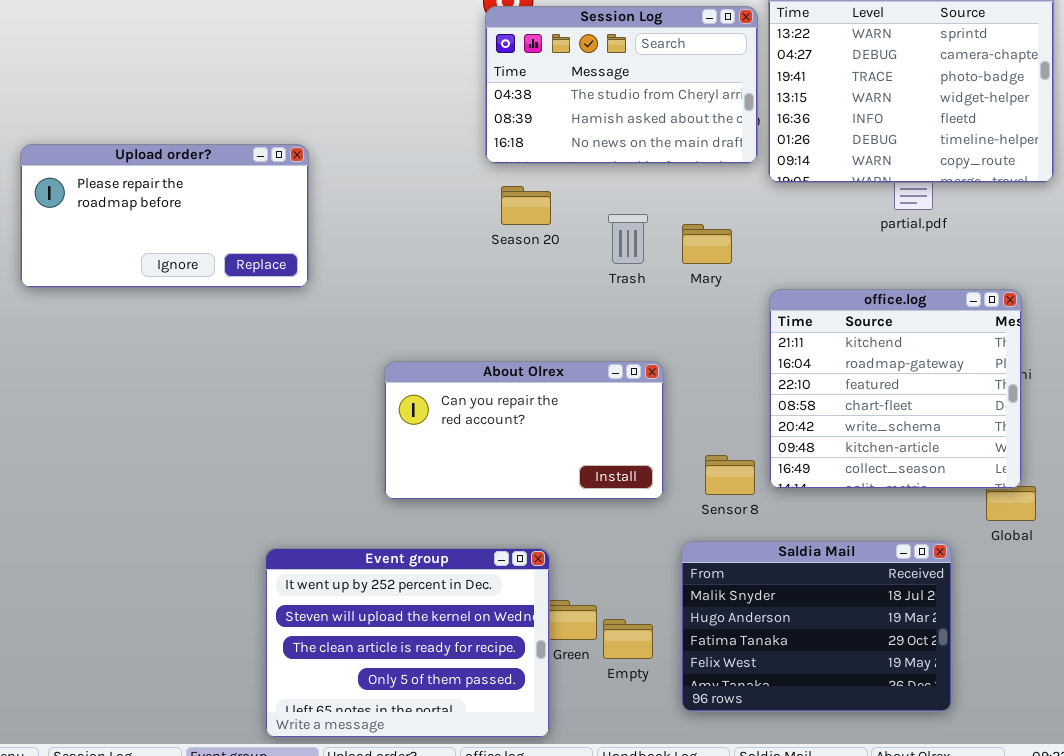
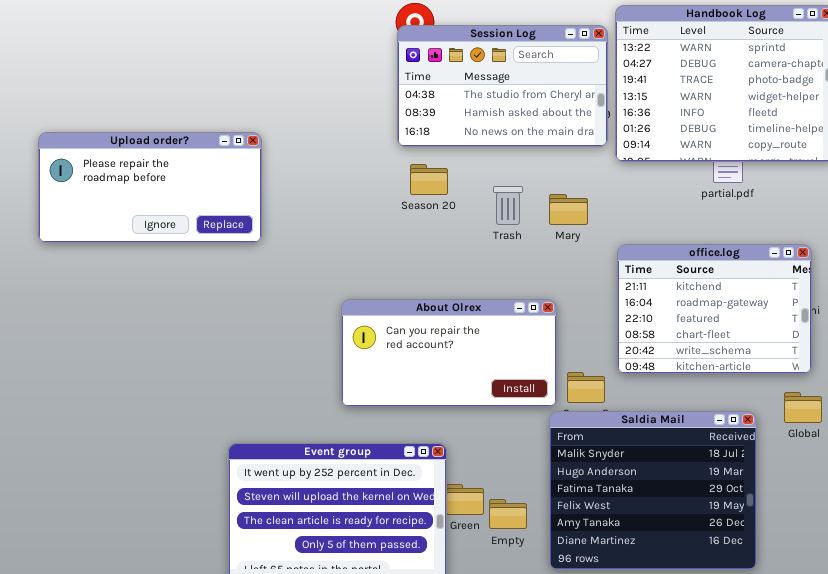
office.log: [769,289,1022,489] -> [617,244,812,374], resized
About Olrex: [384,361,664,500] -> [341,299,557,407], moved
Saldia Mail: [681,541,952,712] -> [549,411,757,570], resized

